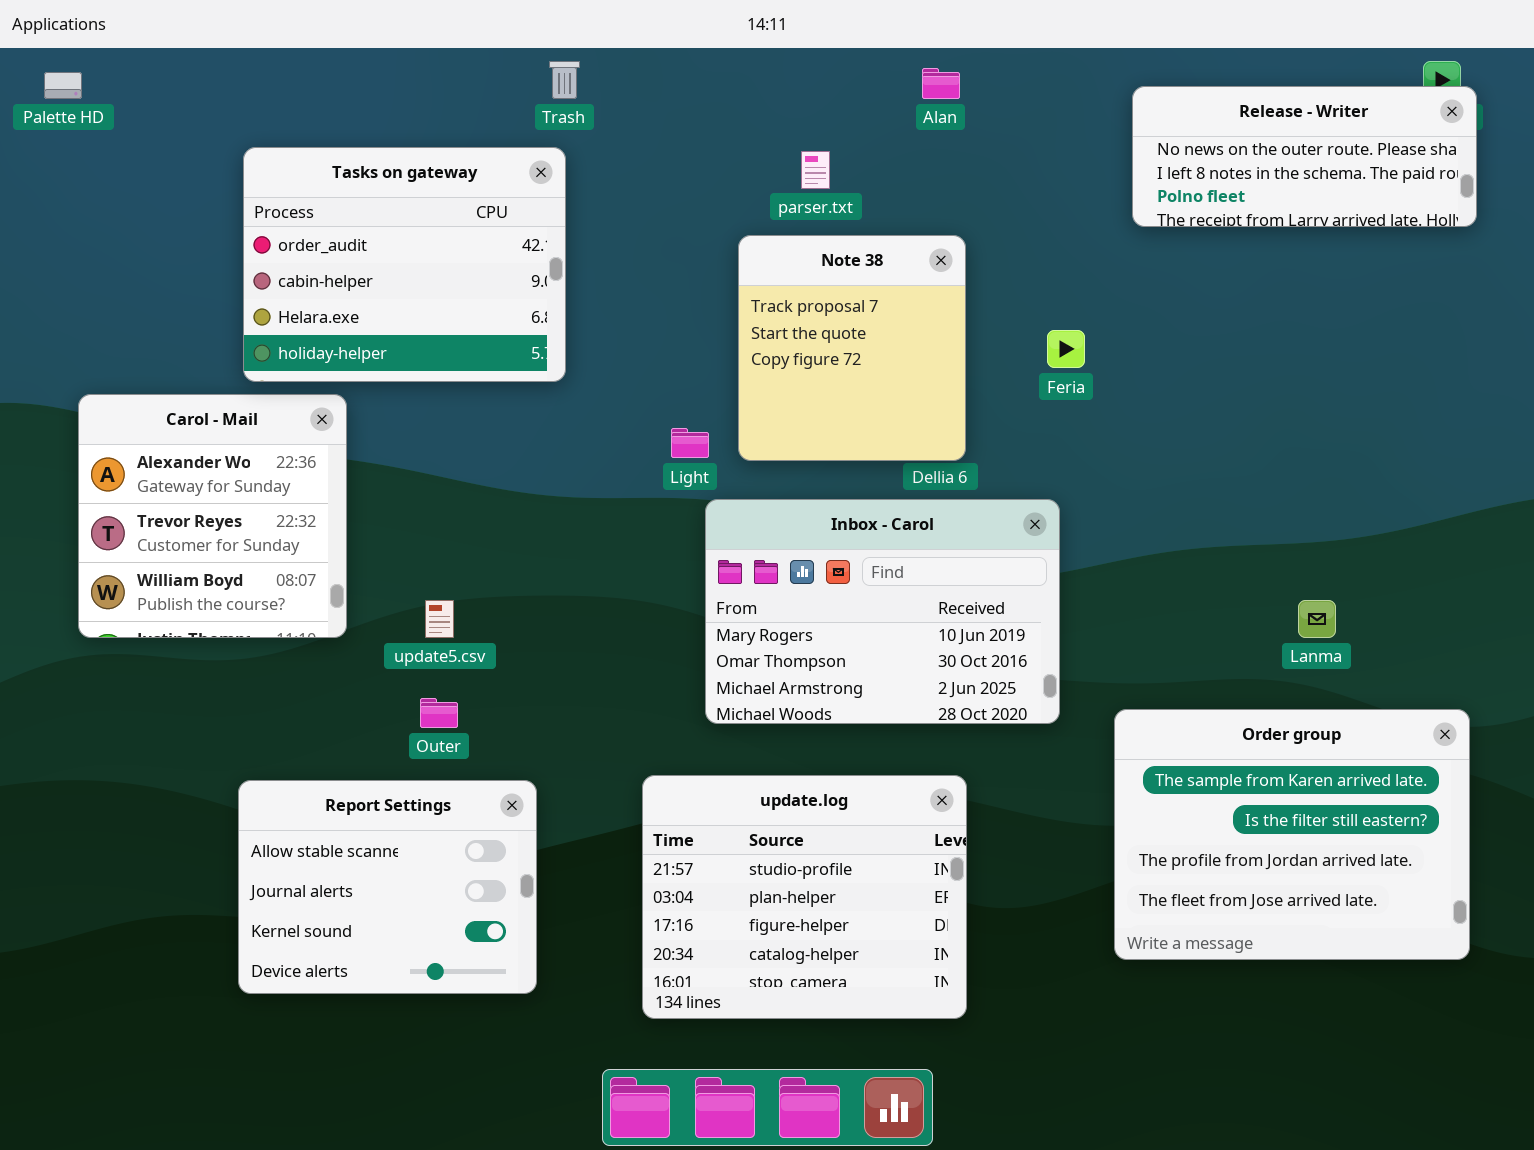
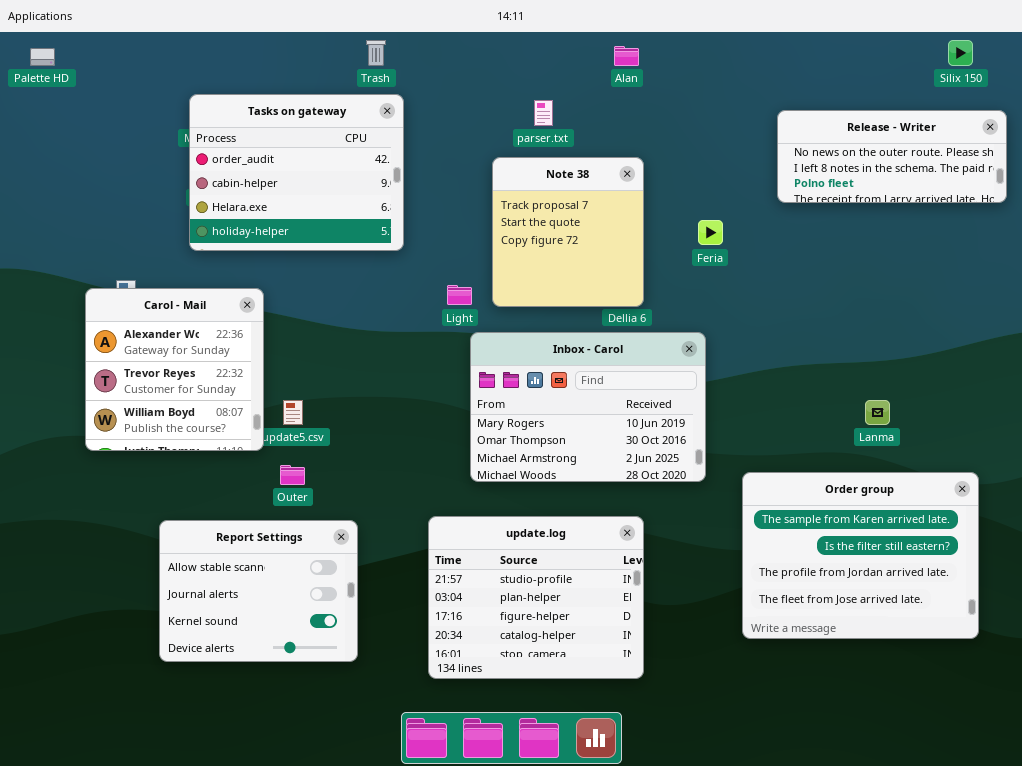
Release - Writer: [1132,86,1477,227] -> [777,110,1007,203], moved
Tasks on gateway: [243,147,566,382] -> [189,94,404,251], moved
Carol - Mail: [78,394,347,638] -> [85,288,264,451], moved

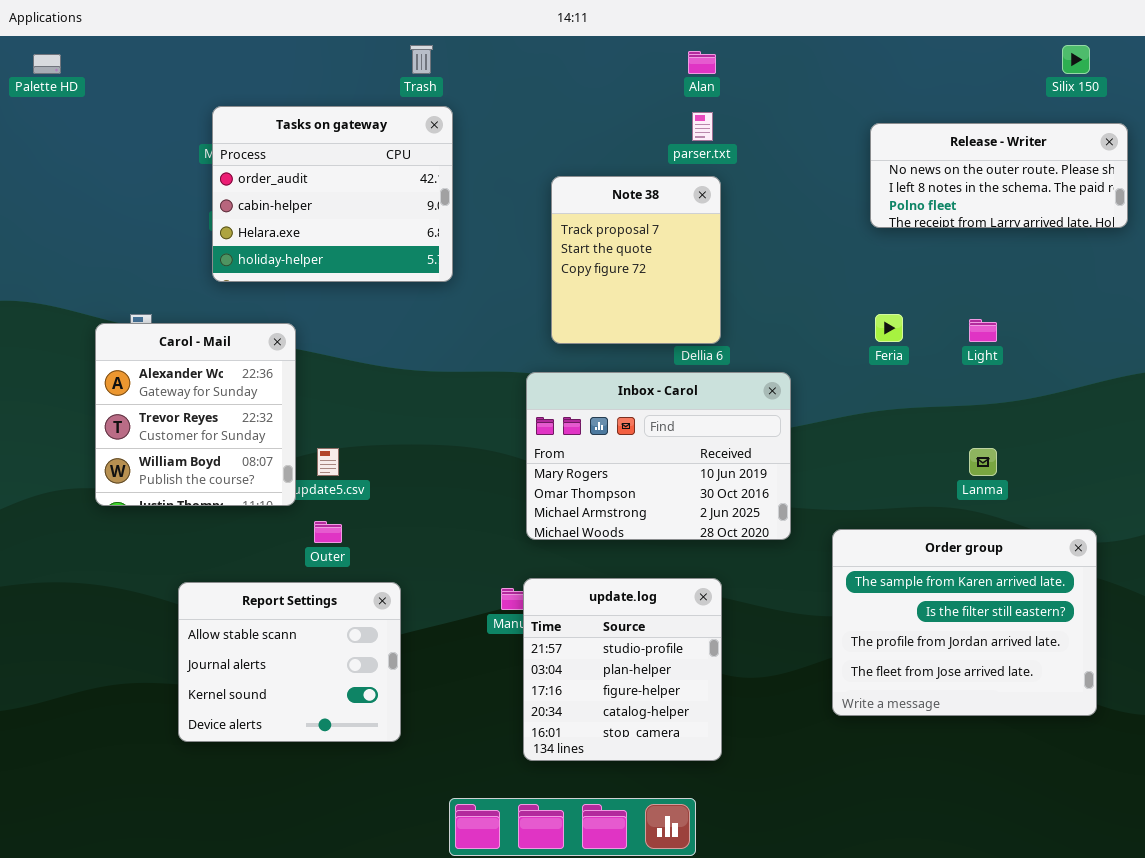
parser.txt: [534,100,553,126] -> [692,112,713,141], moved
Feria: [698,220,723,245] -> [875,314,903,342], moved
Light: [447,285,472,305] -> [969,319,997,342], moved
update.log: [428,516,644,679] -> [523,578,722,761], resized

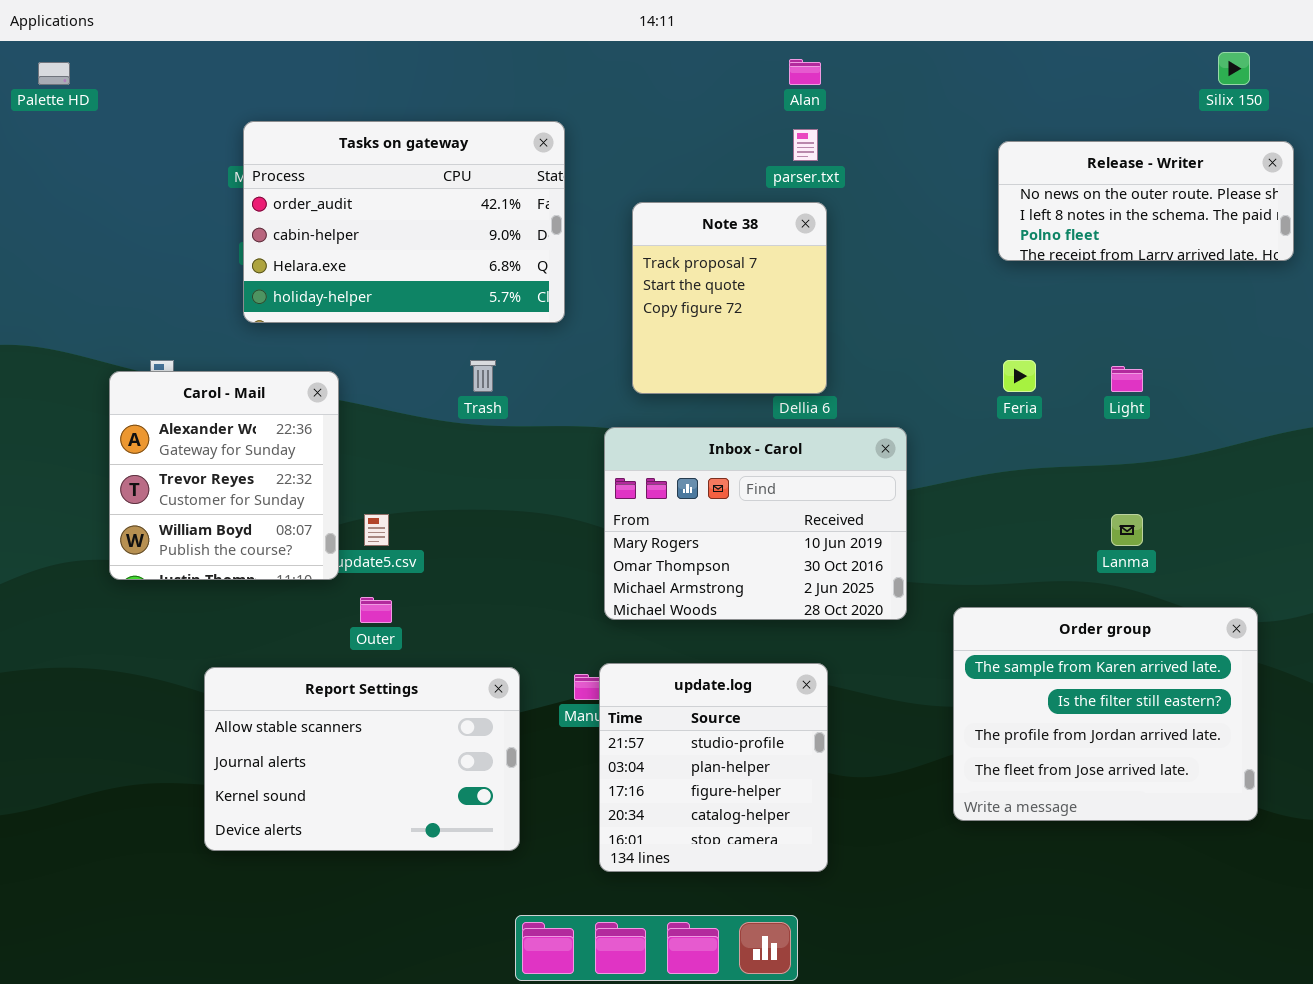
Trash: [410,45,433,74] -> [470,360,496,392], moved
Tasks on gateway: [212,106,453,282] -> [243,121,565,323], resized
Report Settings: [178,582,401,742] -> [204,667,520,851], resized

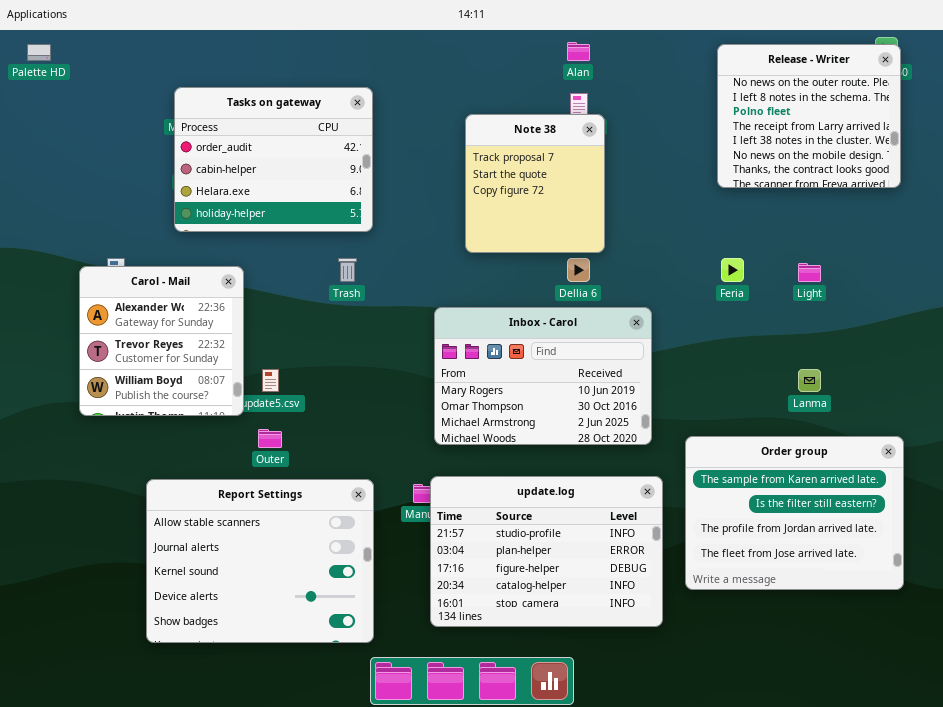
Tasks on gateway: [243,121,565,323] -> [174,87,373,232], resized
Release - Writer: [998,141,1294,261] -> [717,44,901,188], resized
Note 38: [632,202,827,394] -> [465,114,605,253], moved
update.log: [599,663,828,872] -> [430,476,663,627], resized
Report Settings: [204,667,520,851] -> [146,479,374,643], resized

